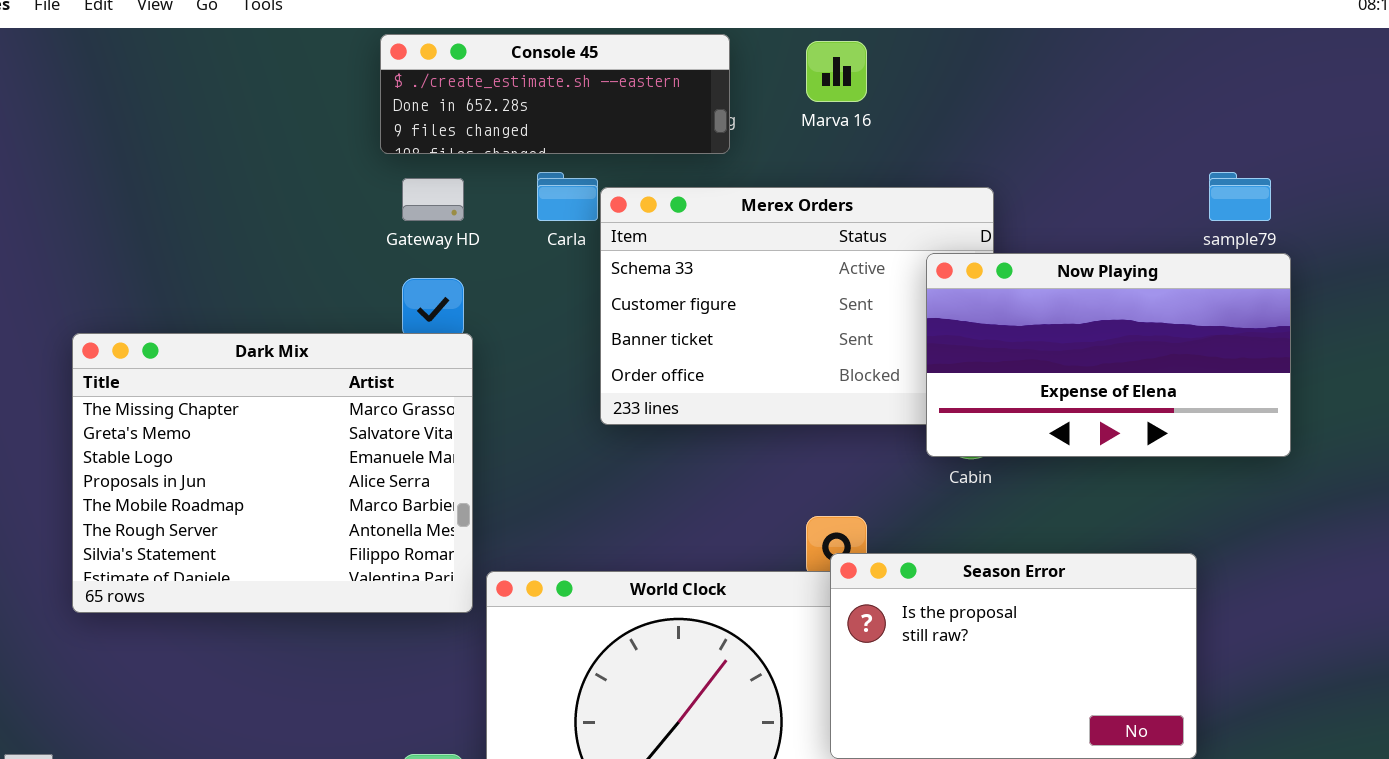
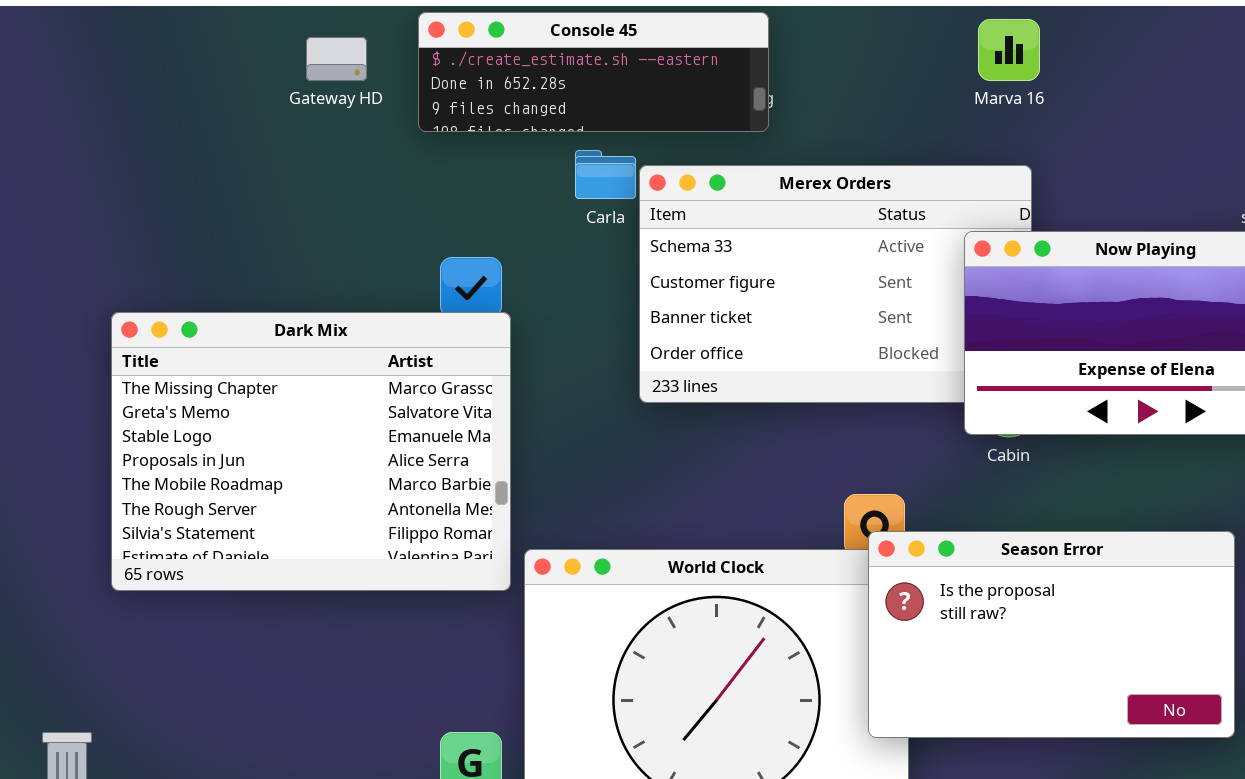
Marva 16: [806,41,867,102] -> [978,19,1040,81], moved
Gateway HD: [402,178,464,221] -> [306,37,367,81], moved

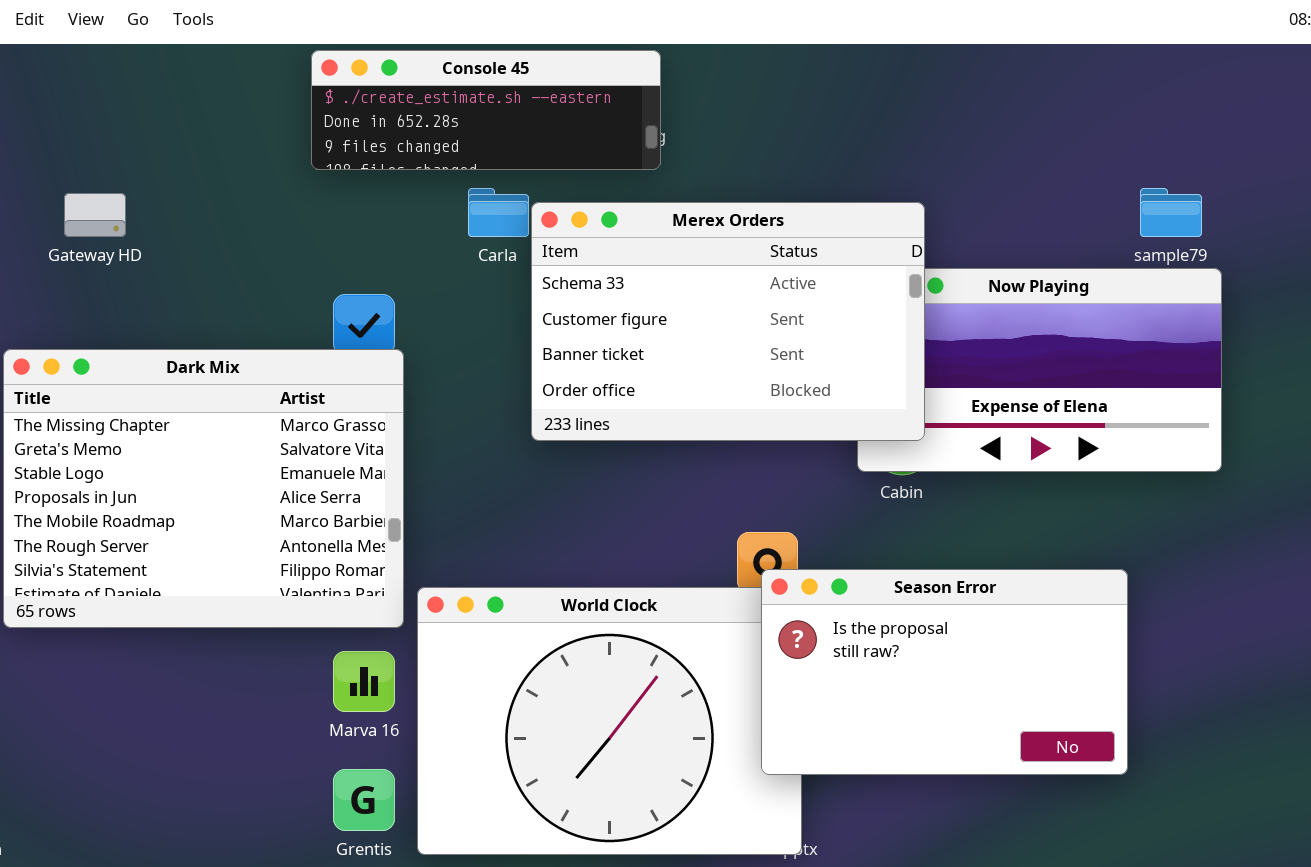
Marva 16: [978,19,1040,81] -> [333,651,395,712], moved
Gateway HD: [306,37,367,81] -> [64,193,126,237], moved
Merex Orders: [639,165,1032,403] -> [531,202,925,441], raised

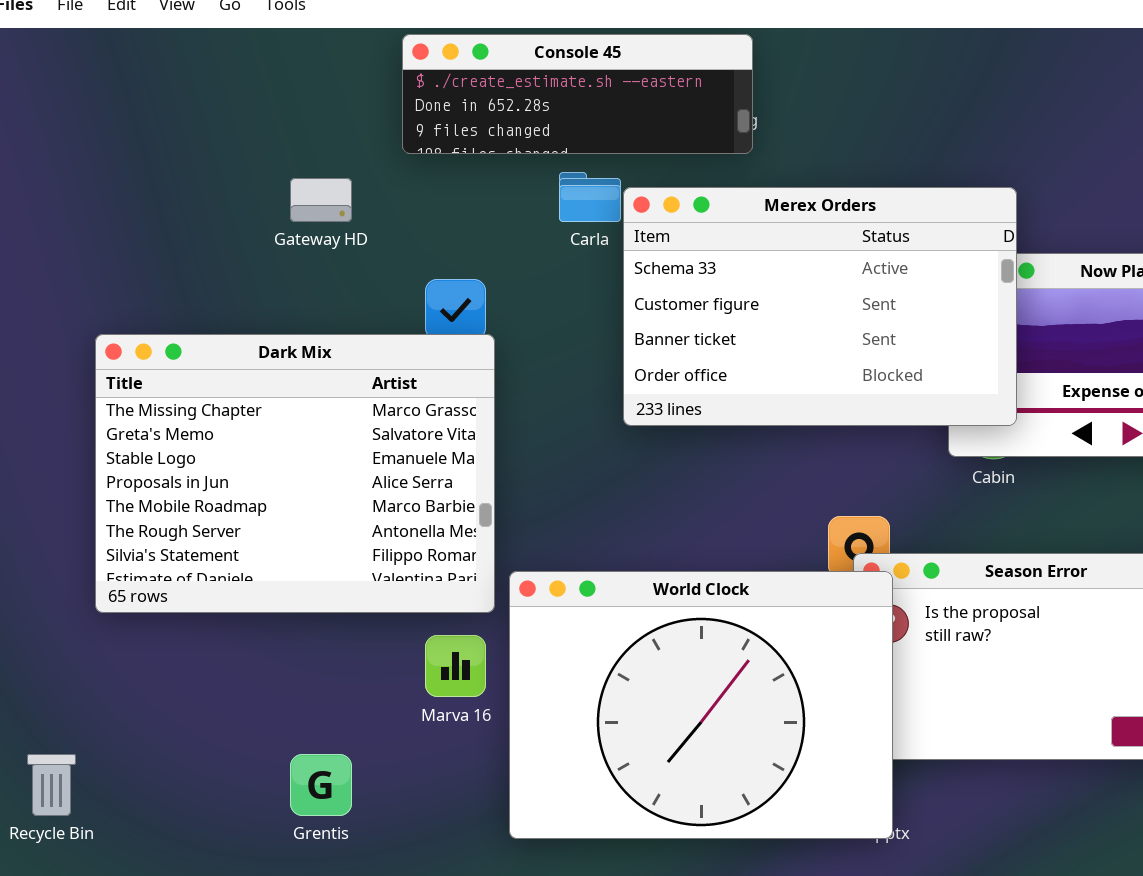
Gateway HD: [64,193,126,237] -> [290,178,352,222], moved
World Clock: [417,587,802,855] -> [509,571,893,839], raised
Grentis: [333,769,395,831] -> [290,754,352,816], moved

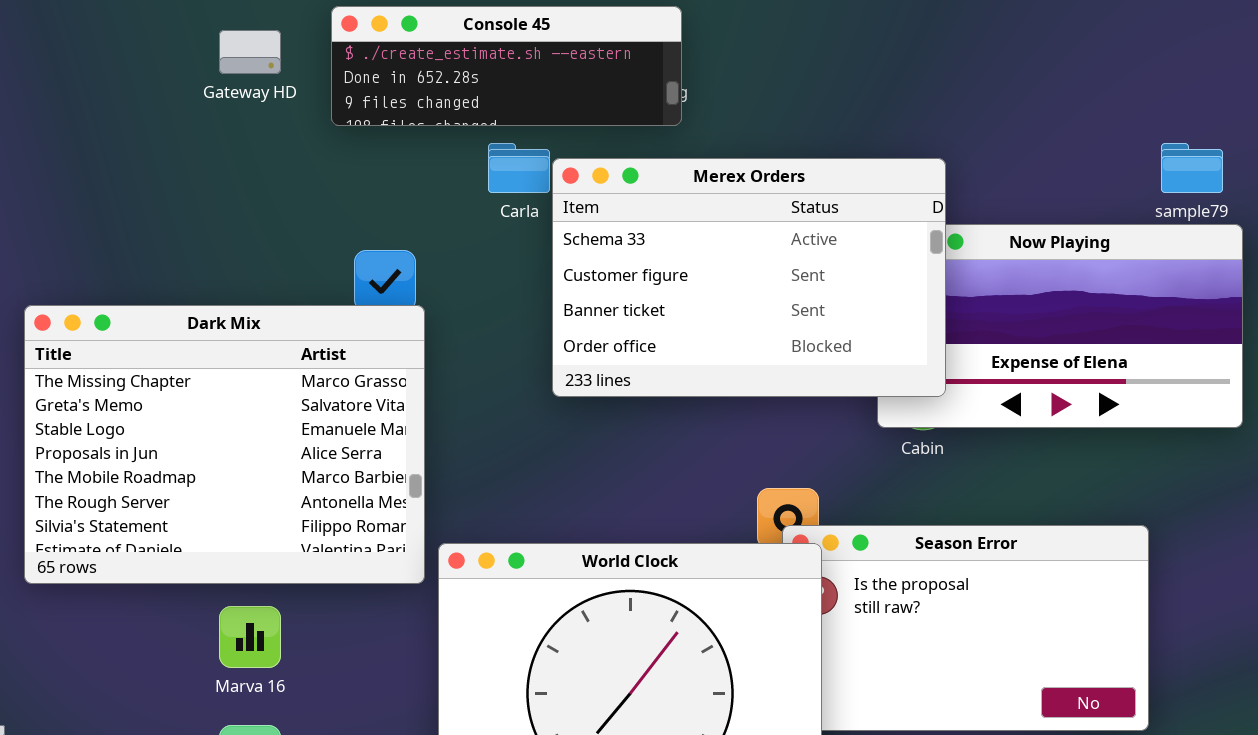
Gateway HD: [290,178,352,222] -> [219,30,281,74], moved
Marva 16: [425,635,486,697] -> [219,606,281,668], moved

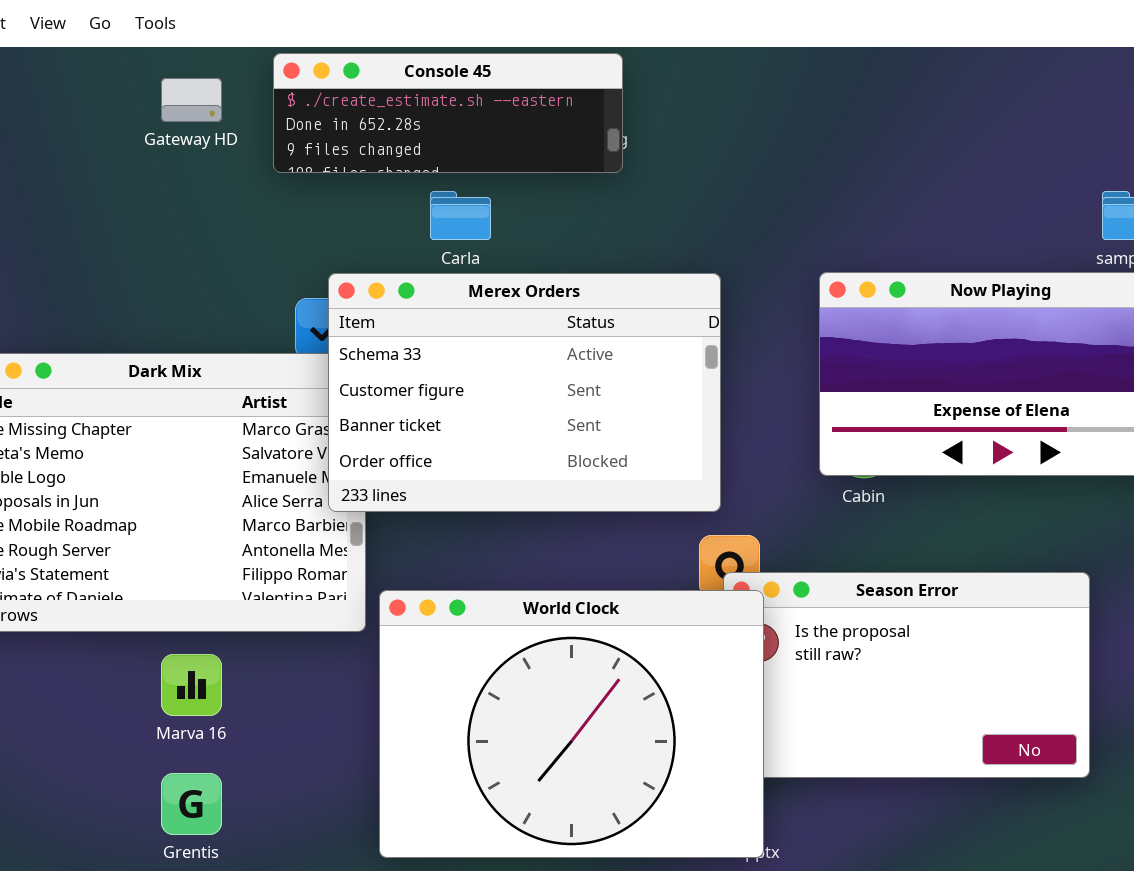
Merex Orders: [552,158,946,397] -> [328,273,721,512], moved

